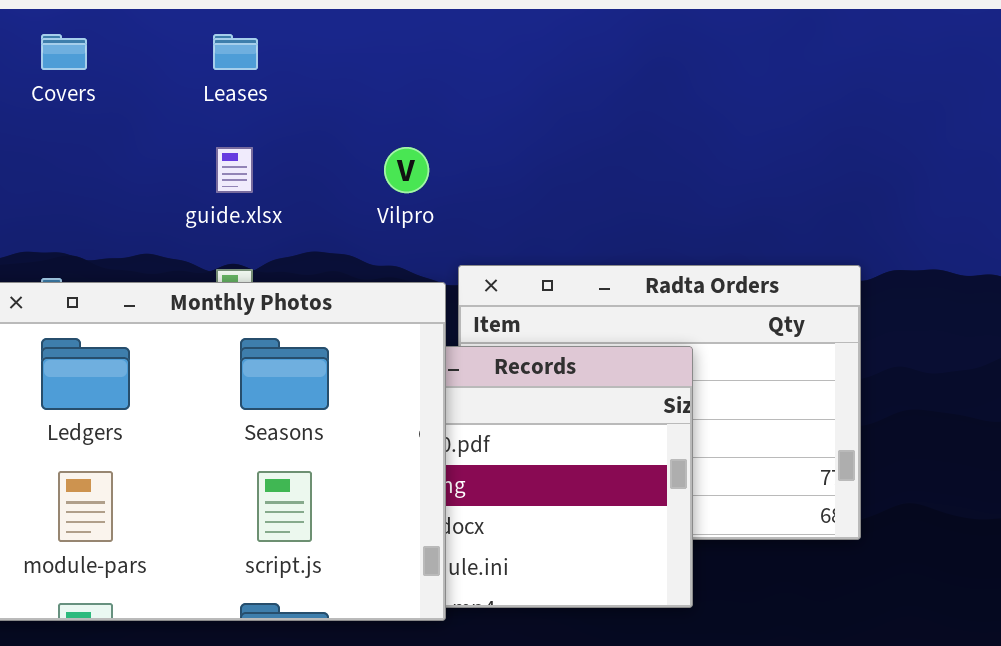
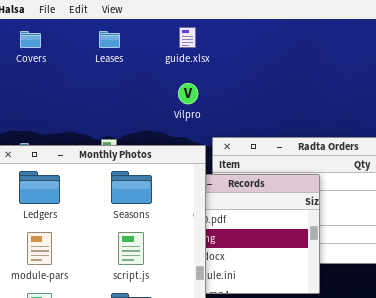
guide.xlsx: [216,147,253,193] -> [179,27,196,48], moved

